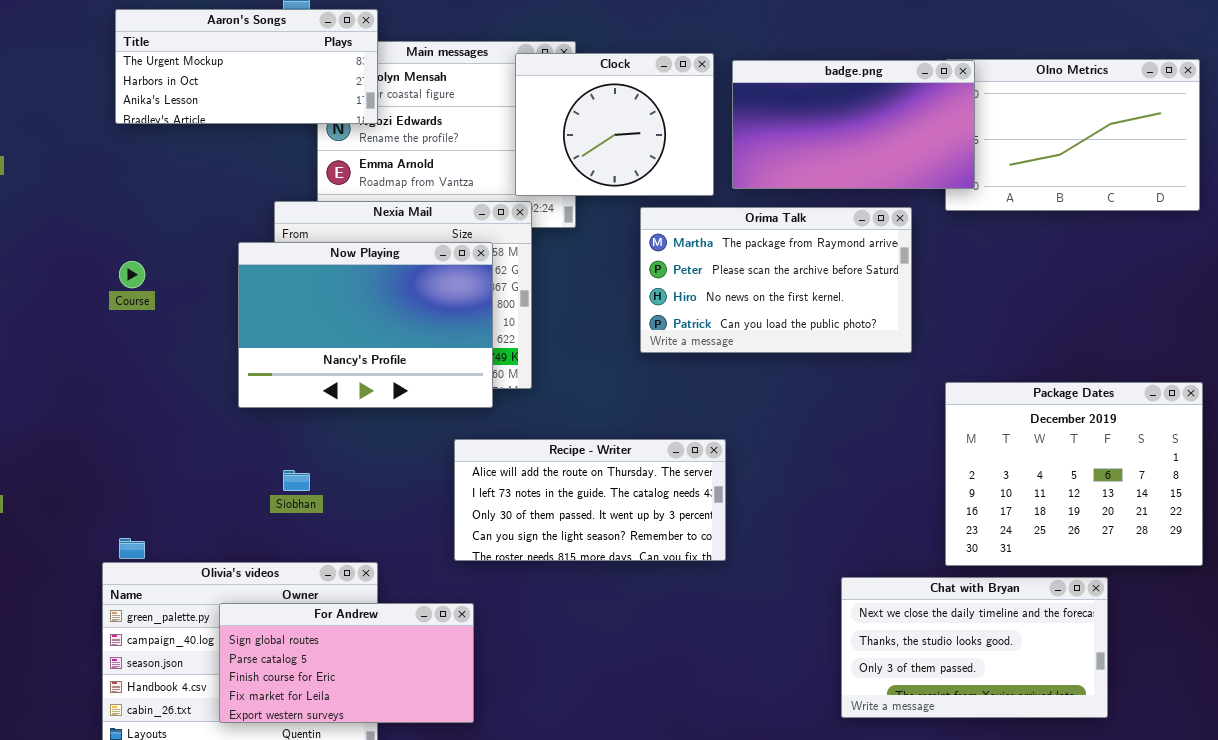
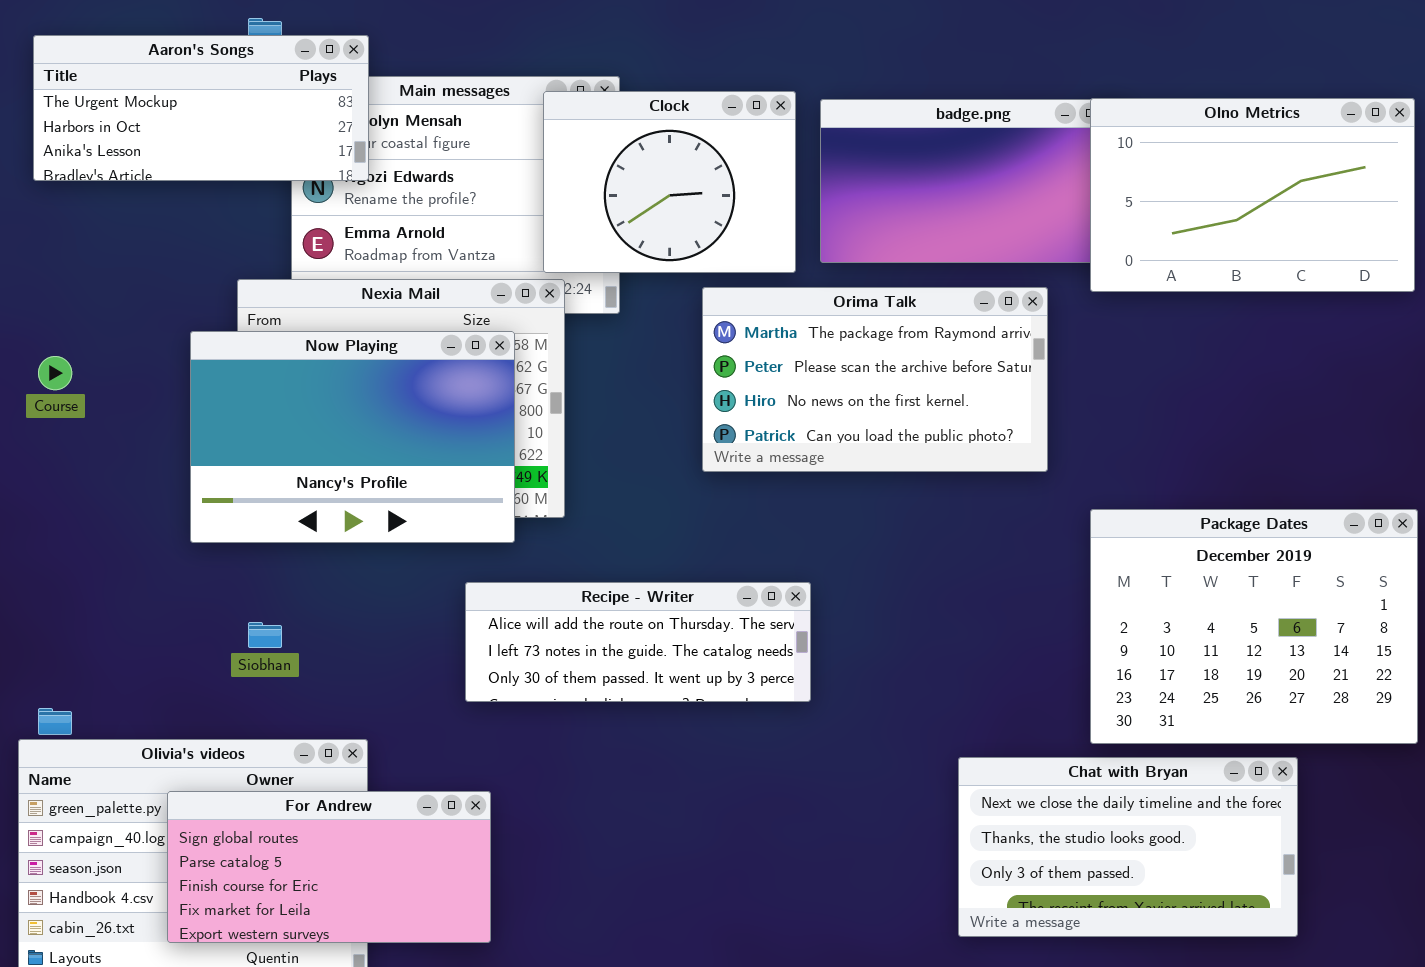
Olno Metrics: [945,59,1200,211] -> [1090,98,1415,292], raised
Recipe - Writer: [454,439,726,561] -> [465,582,811,702], resized

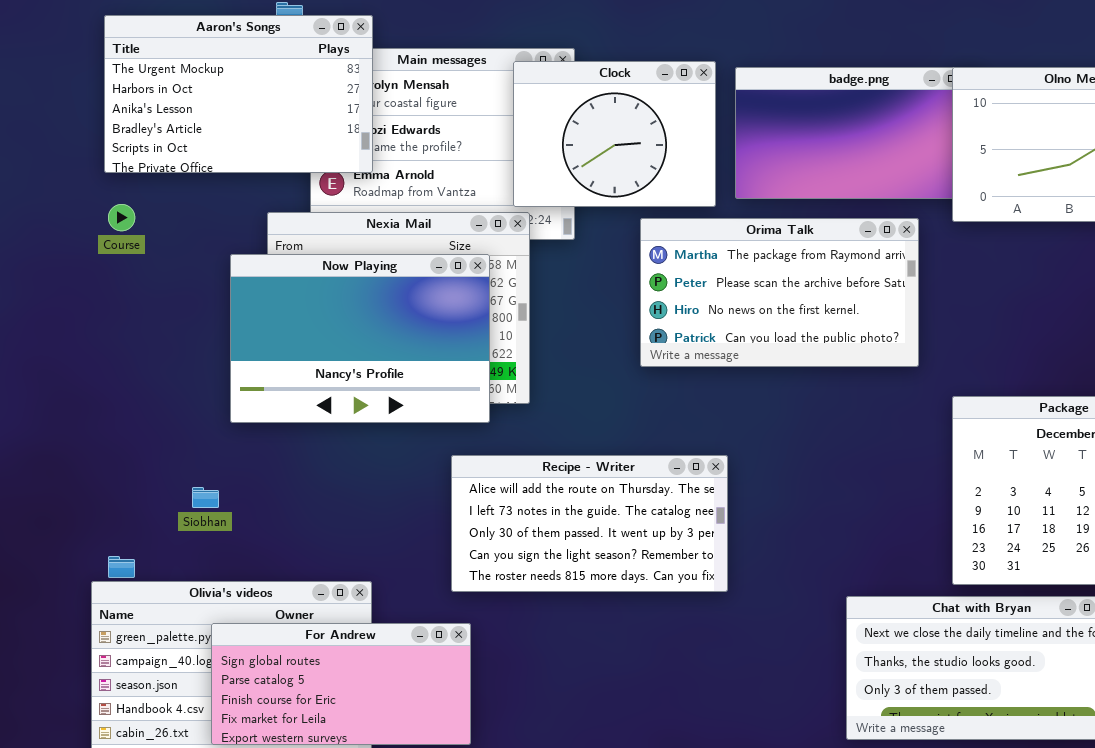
Aaron's Songs: [33,35,369,181] -> [104,15,373,173], resized
Course: [38,356,72,390] -> [108,204,135,231], moved
Recipe - Writer: [465,582,811,702] -> [451,455,728,592], resized
Siobhan: [248,622,282,648] -> [192,487,219,508], moved

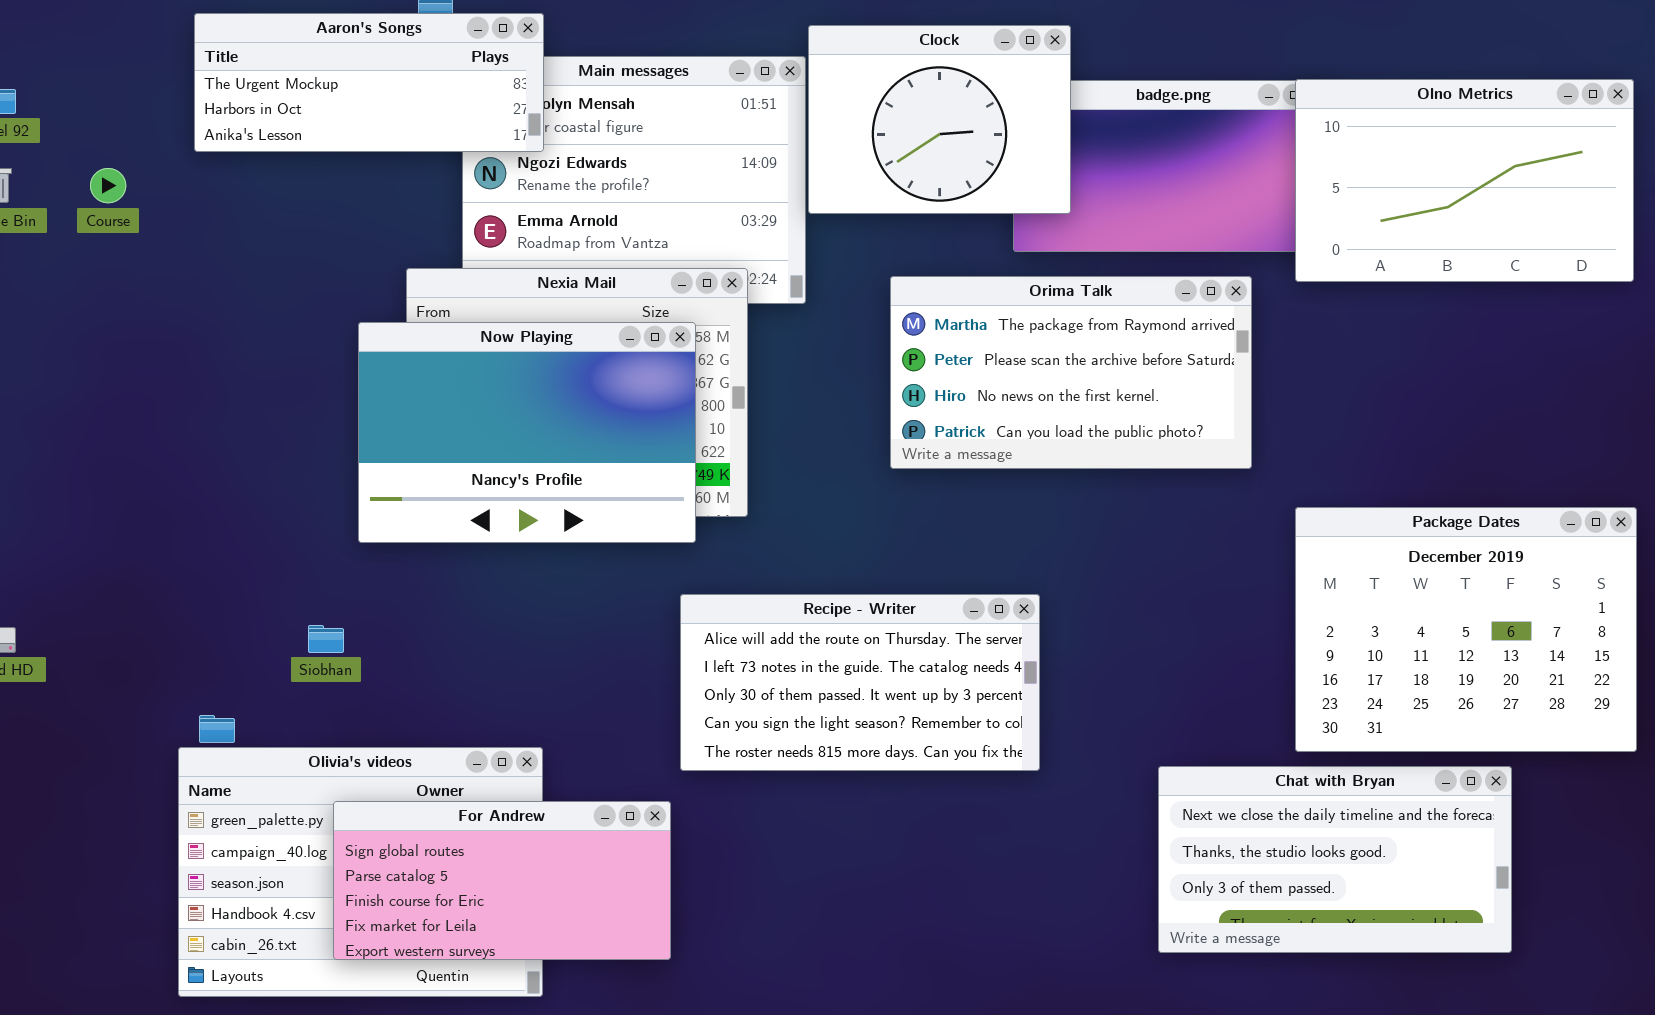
Aaron's Songs: [104,15,373,173] -> [194,13,544,152], resized
Clock: [513,61,716,207] -> [808,25,1071,214], moved
Course: [108,204,135,231] -> [90,168,126,203], moved
Recipe - Writer: [451,455,728,592] -> [680,594,1040,771], moved

